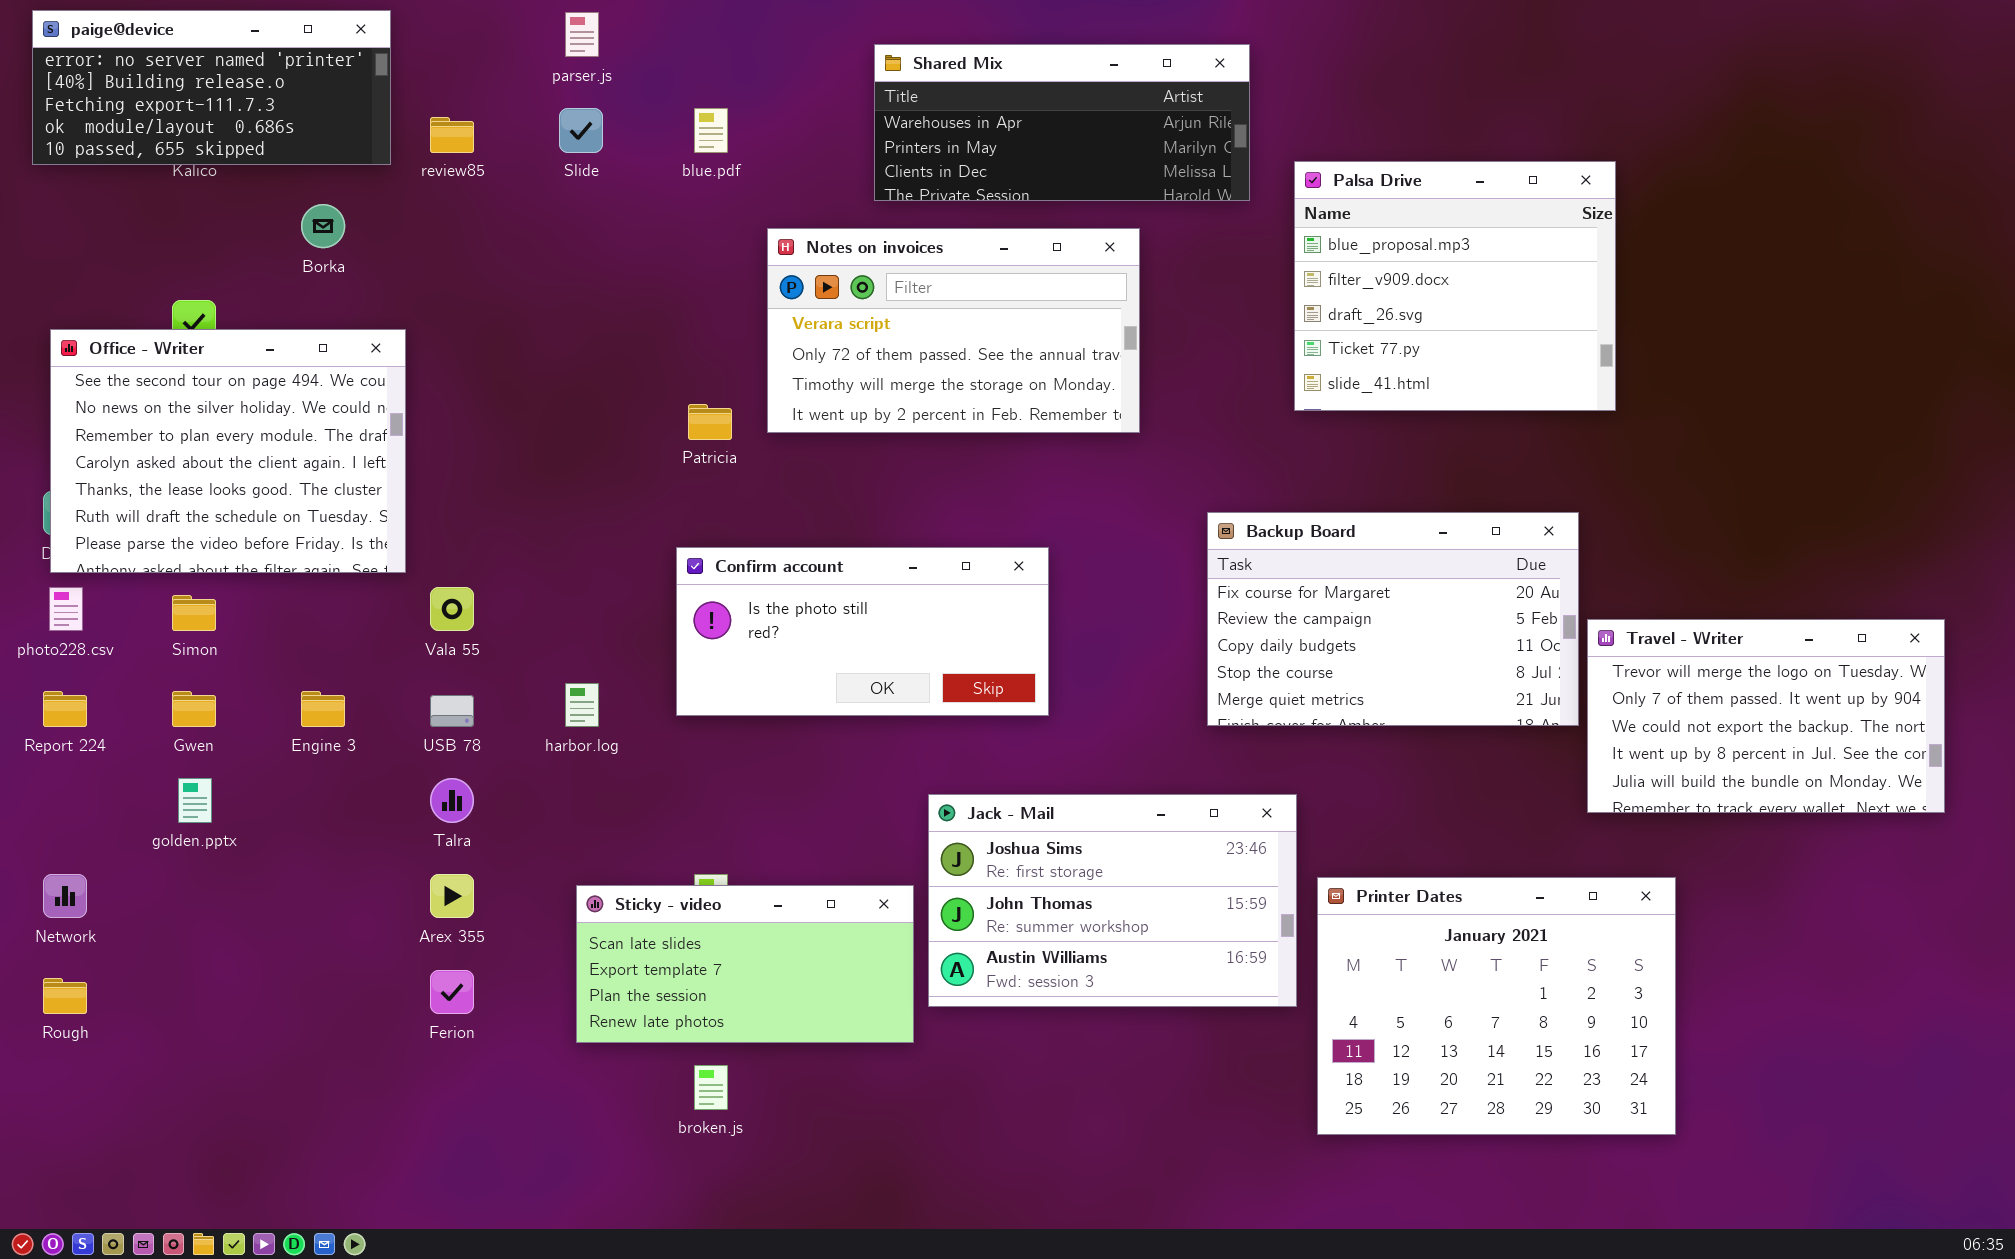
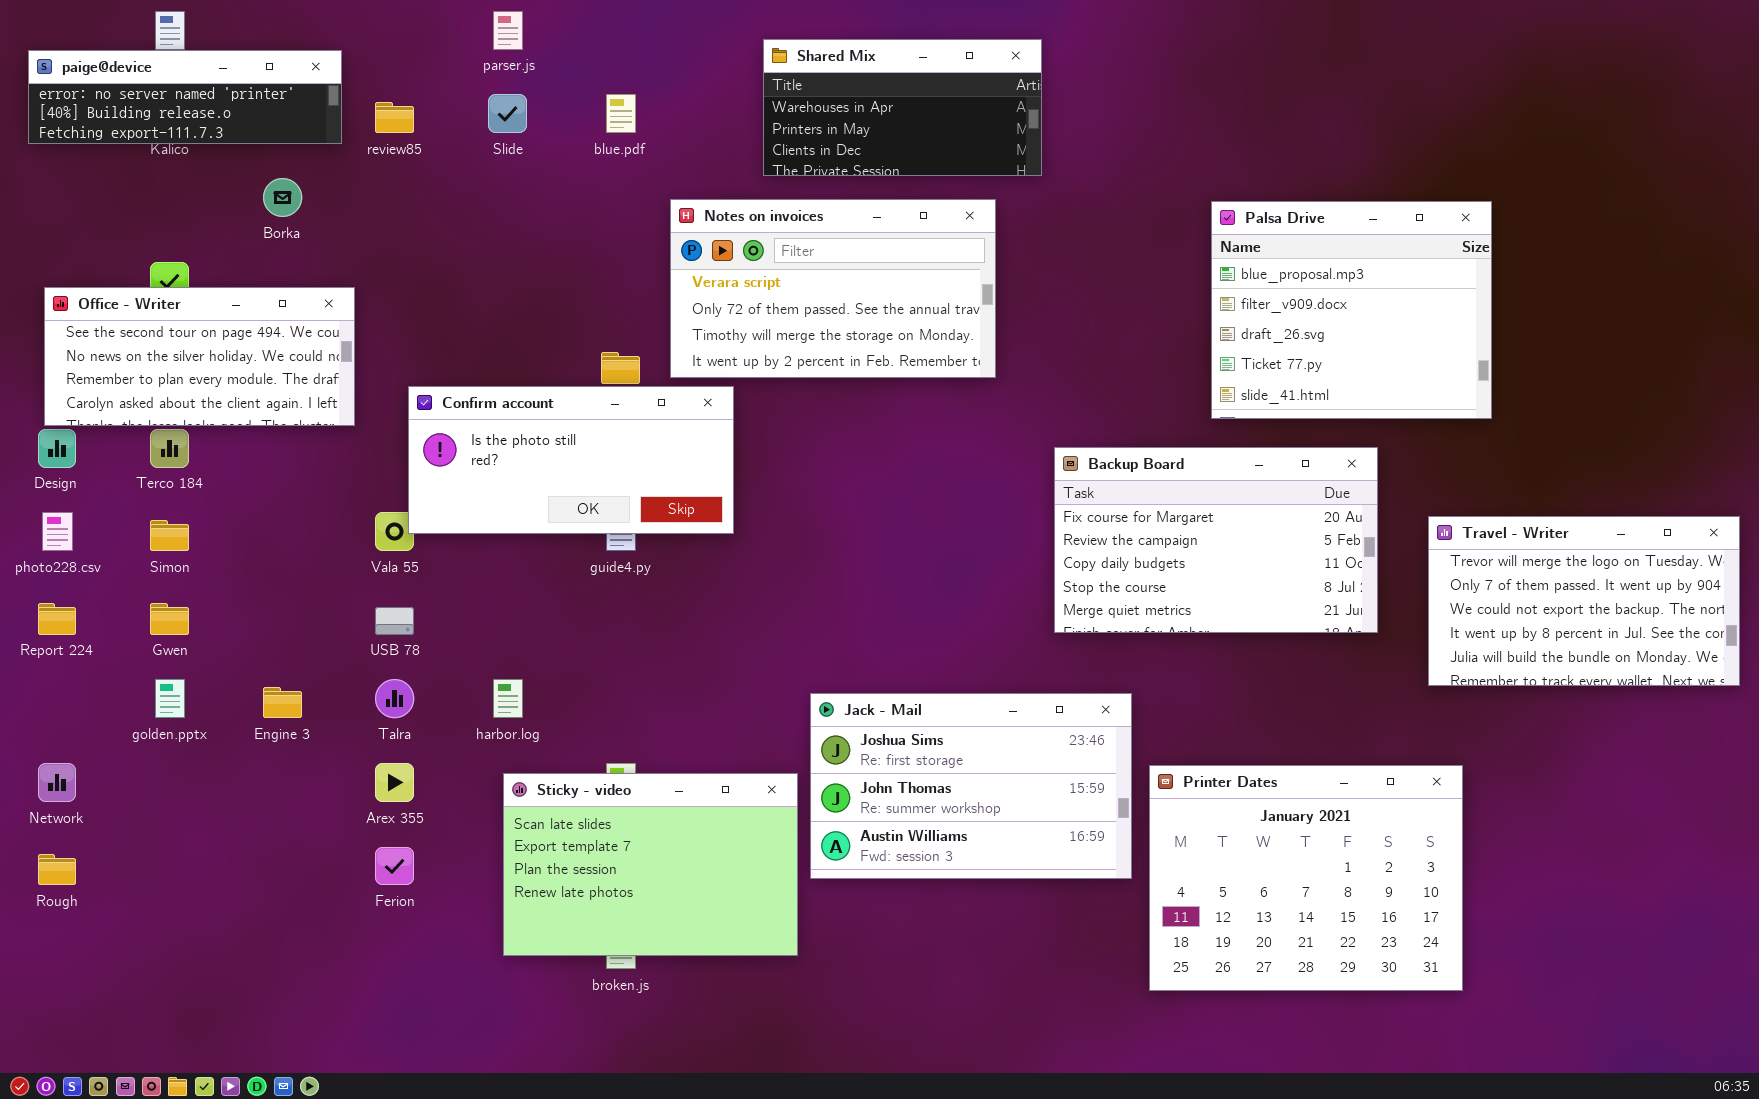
paige@device: [32,10,391,165] -> [28,50,342,144], resized
Shared Mix: [874,44,1250,201] -> [763,39,1042,176], resized
Palsa Drive: [1294,161,1616,411] -> [1211,201,1492,419], moved
Office - Writer: [50,329,406,573] -> [44,287,355,426], resized
Confirm account: [676,547,1049,716] -> [408,386,734,534], moved
Travel - Writer: [1587,619,1945,813] -> [1428,516,1740,686], moved
harbor.log: [565,683,599,727] -> [493,679,523,718], moved
Engine 3: [301,691,345,727] -> [263,687,302,718], moved
Sticky - video: [576,885,914,1043] -> [503,773,798,956], resized

